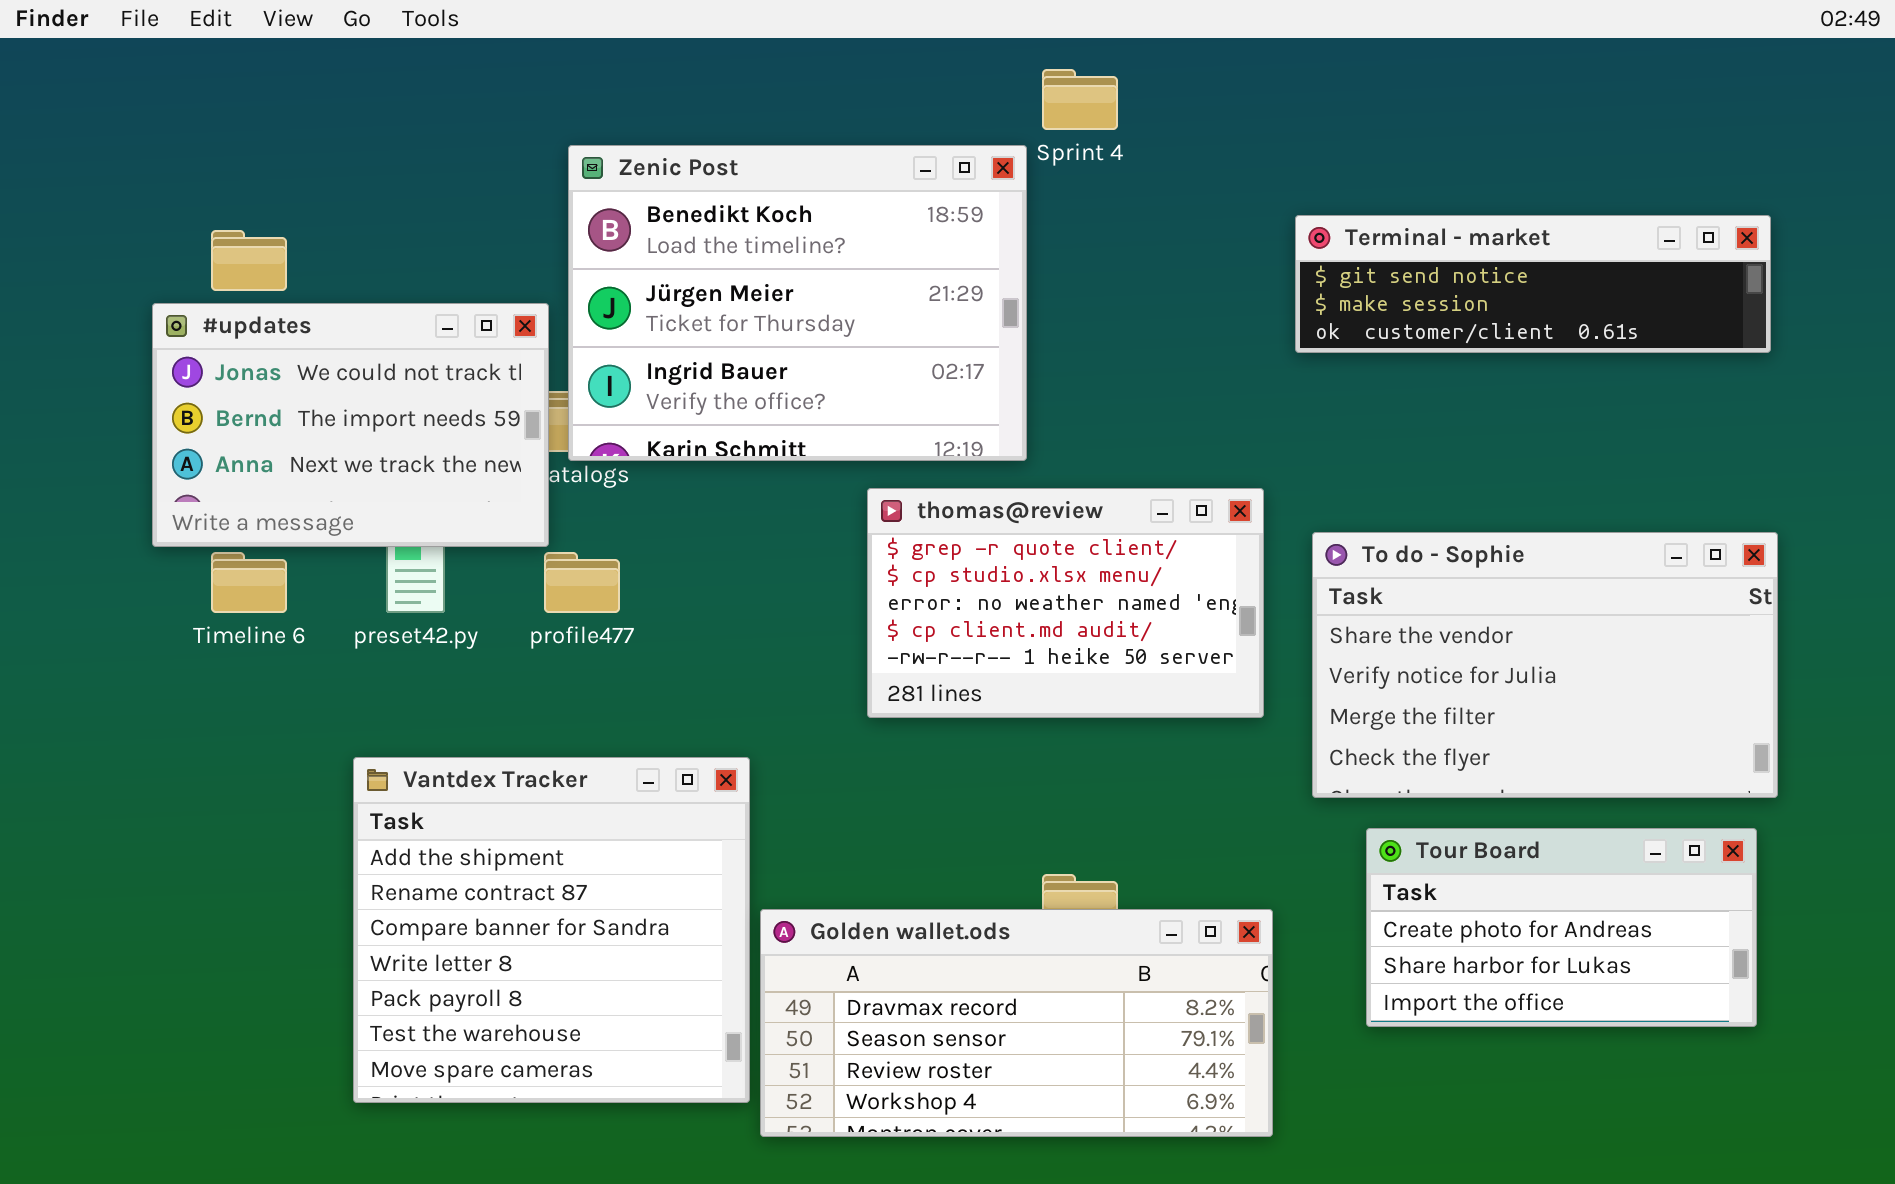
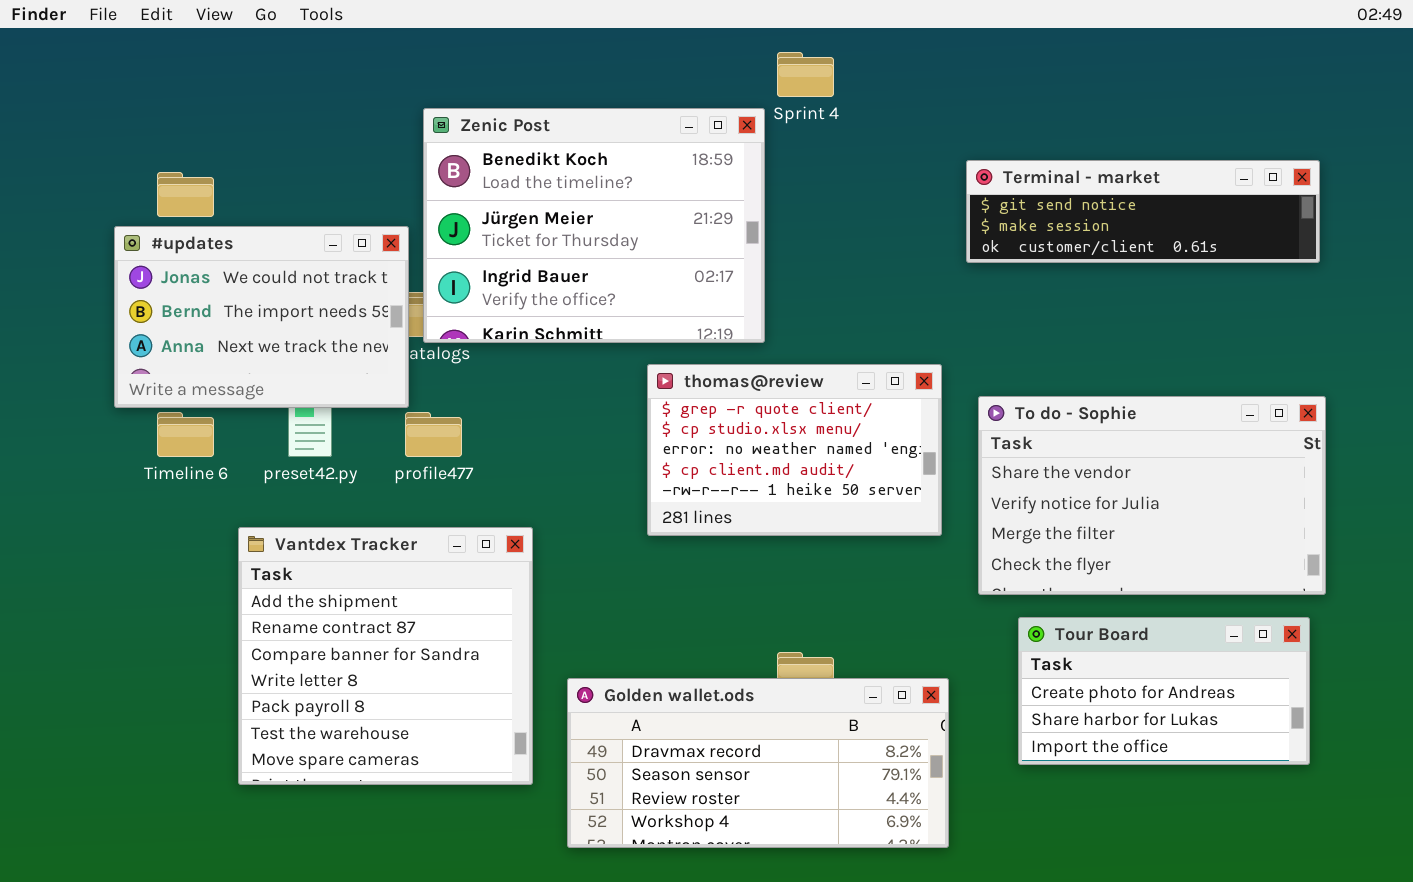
Vantdex Tracker: [353,757,750,1103] -> [238,527,533,785], moved

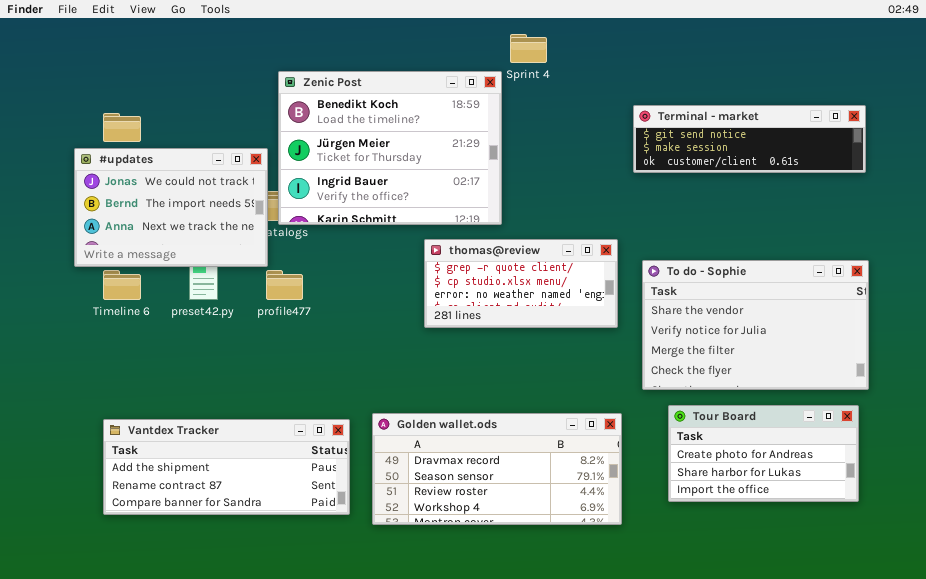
thomas@review: [647,364,942,536] -> [424,239,618,328], resized
Vantdex Tracker: [238,527,533,785] -> [103,419,350,515], resized
Golden wallet.ods: [567,678,949,848] -> [372,413,622,525], moved

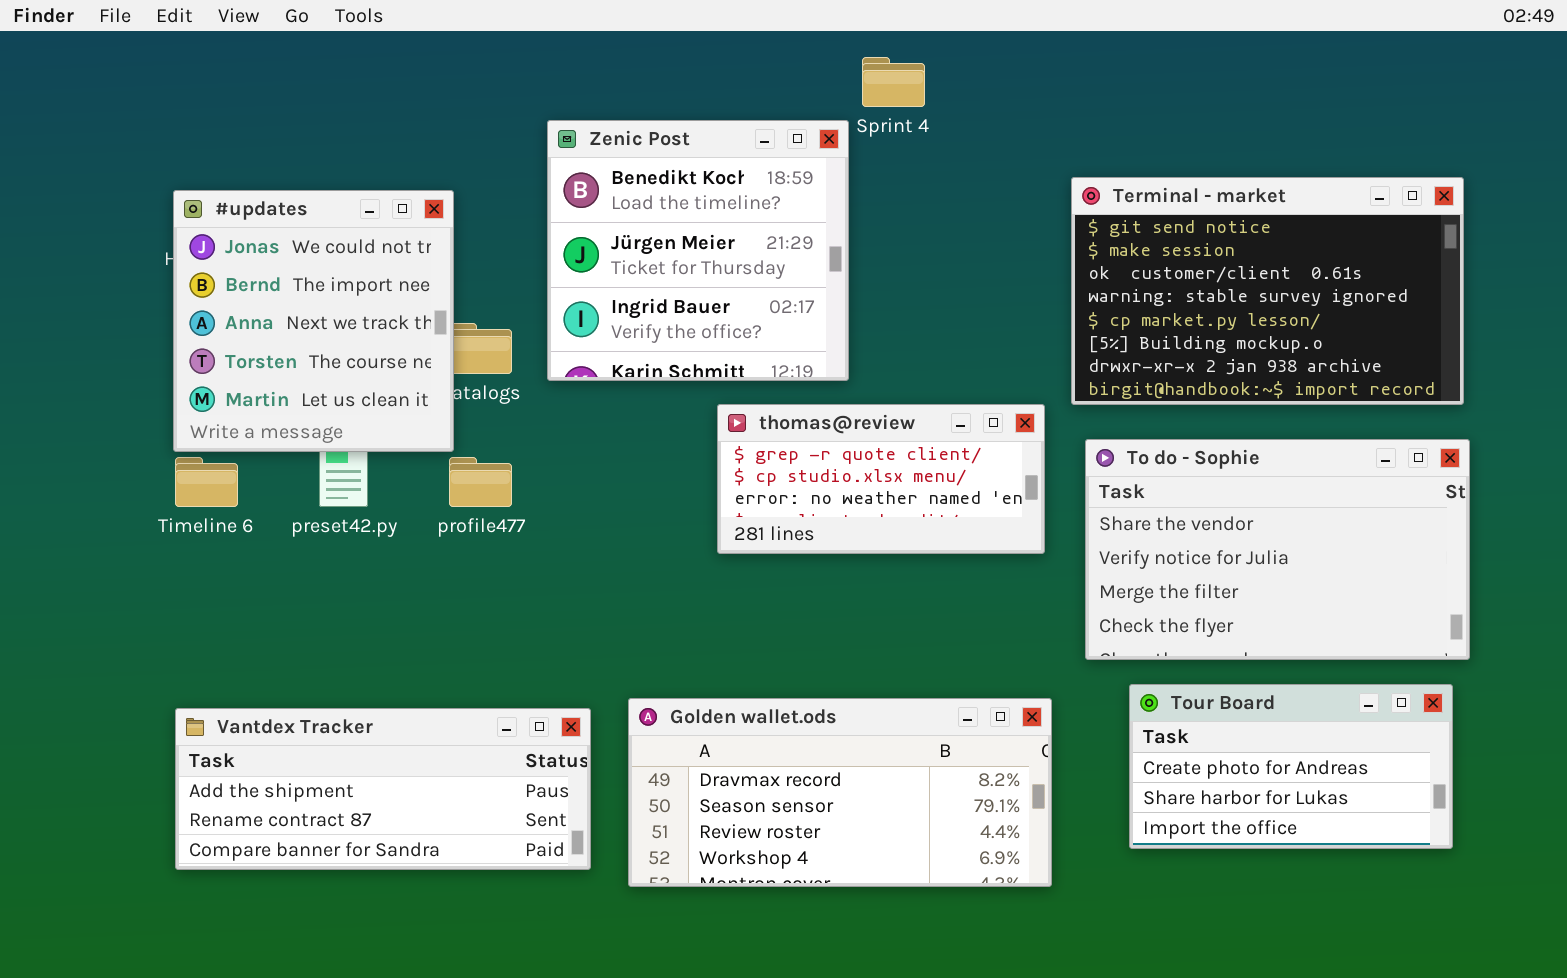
Zenic Post: [278,71,502,225] -> [547,120,849,381], resized
Terminal - market: [633,105,866,173] -> [1071,177,1464,405], resized
#updates: [74,148,268,267] -> [173,190,454,452], resized

